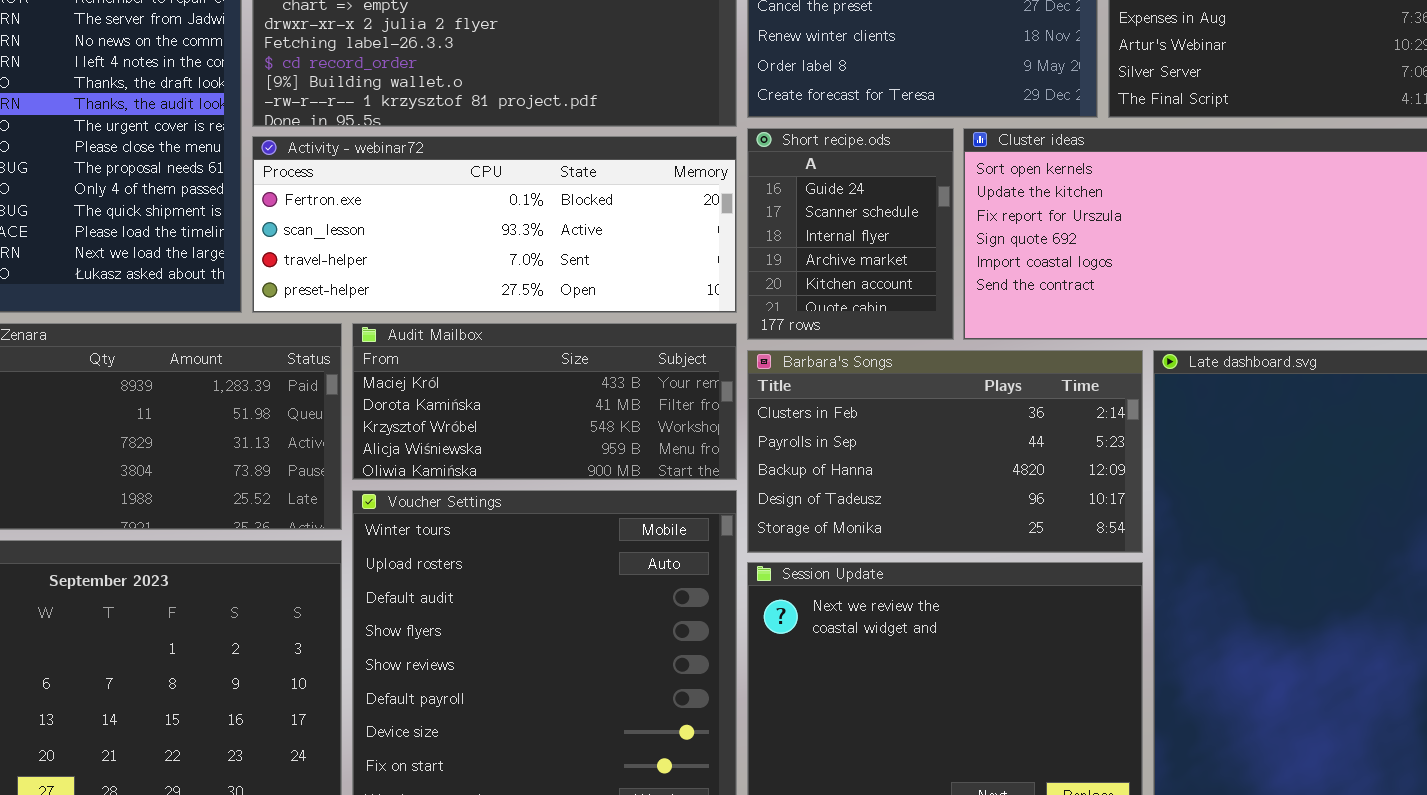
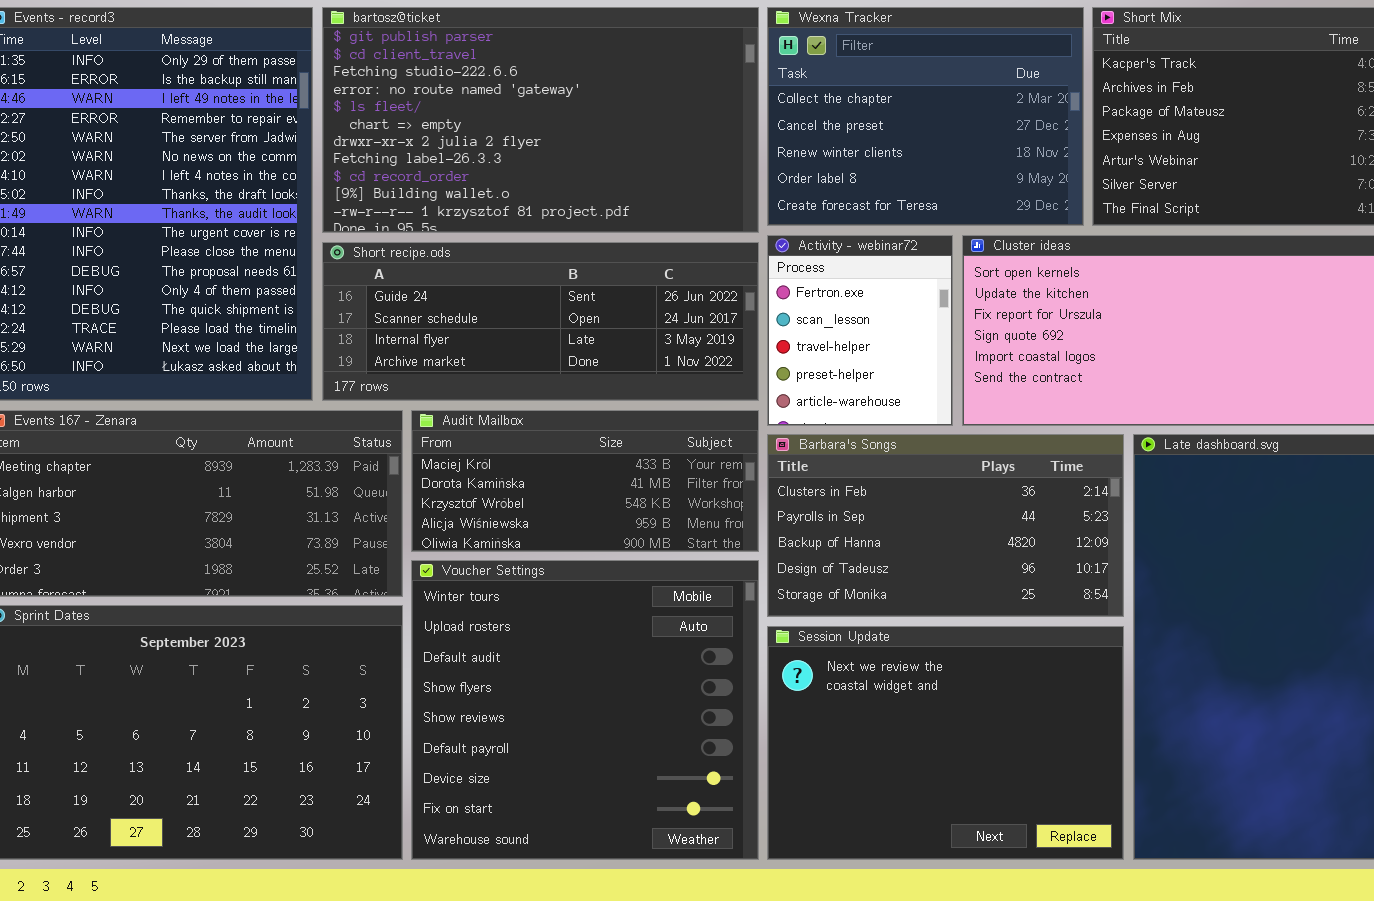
Short recipe.ods: [747,128,954,340] -> [322,242,759,401], moved, resized
Activity - webinar72: [252,136,737,313] -> [767,235,953,426], moved, resized

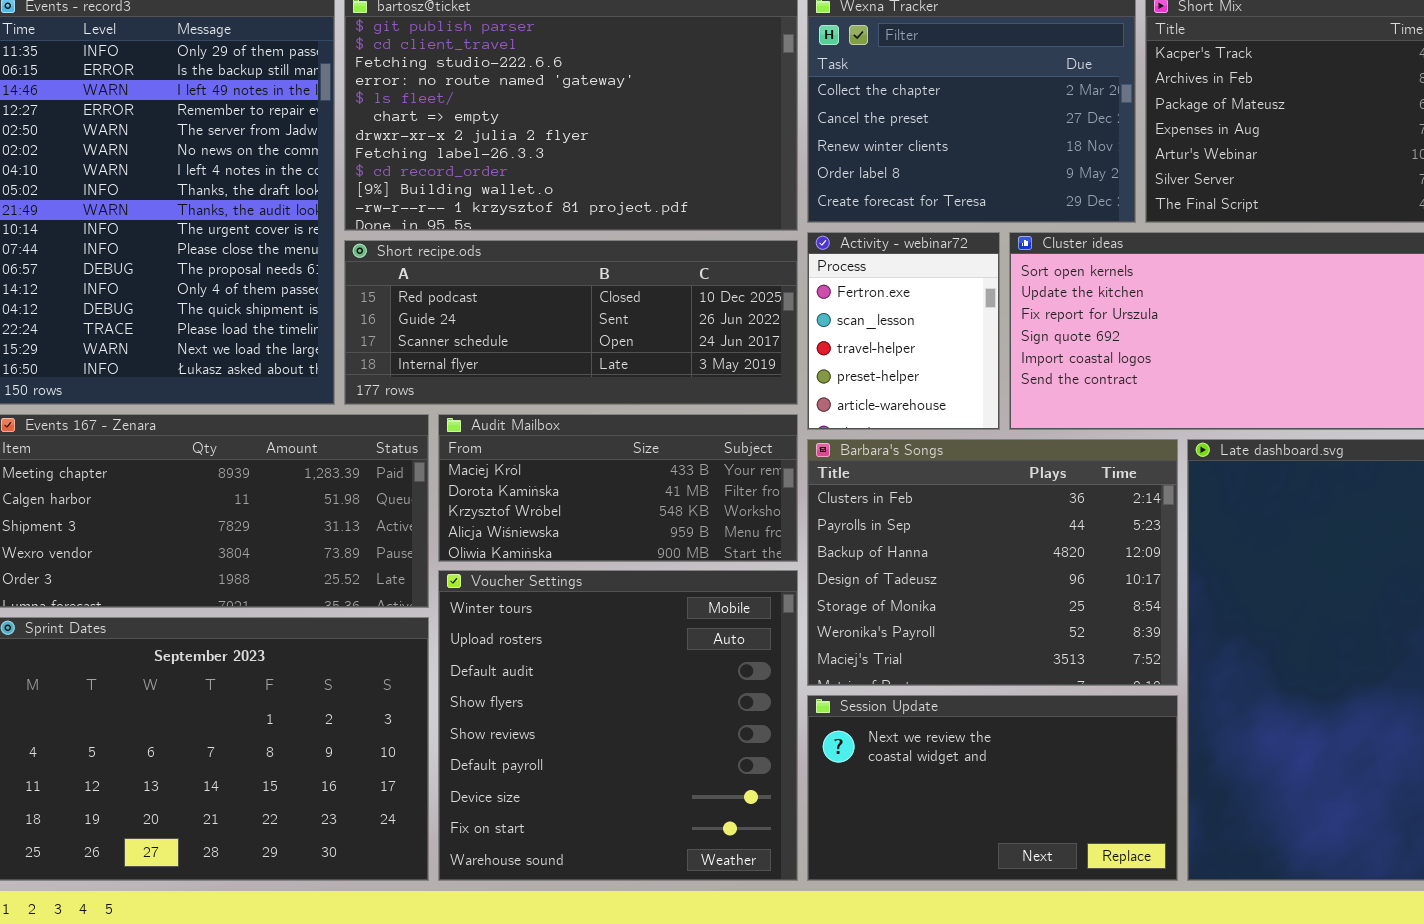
Short recipe.ods: [322,242,759,401] -> [344,240,798,405], scrolled up 1 row
Barbara's Songs: [767,434,1124,617] -> [807,439,1178,686], resized
Session Update: [767,626,1124,860] -> [807,695,1178,881], resized

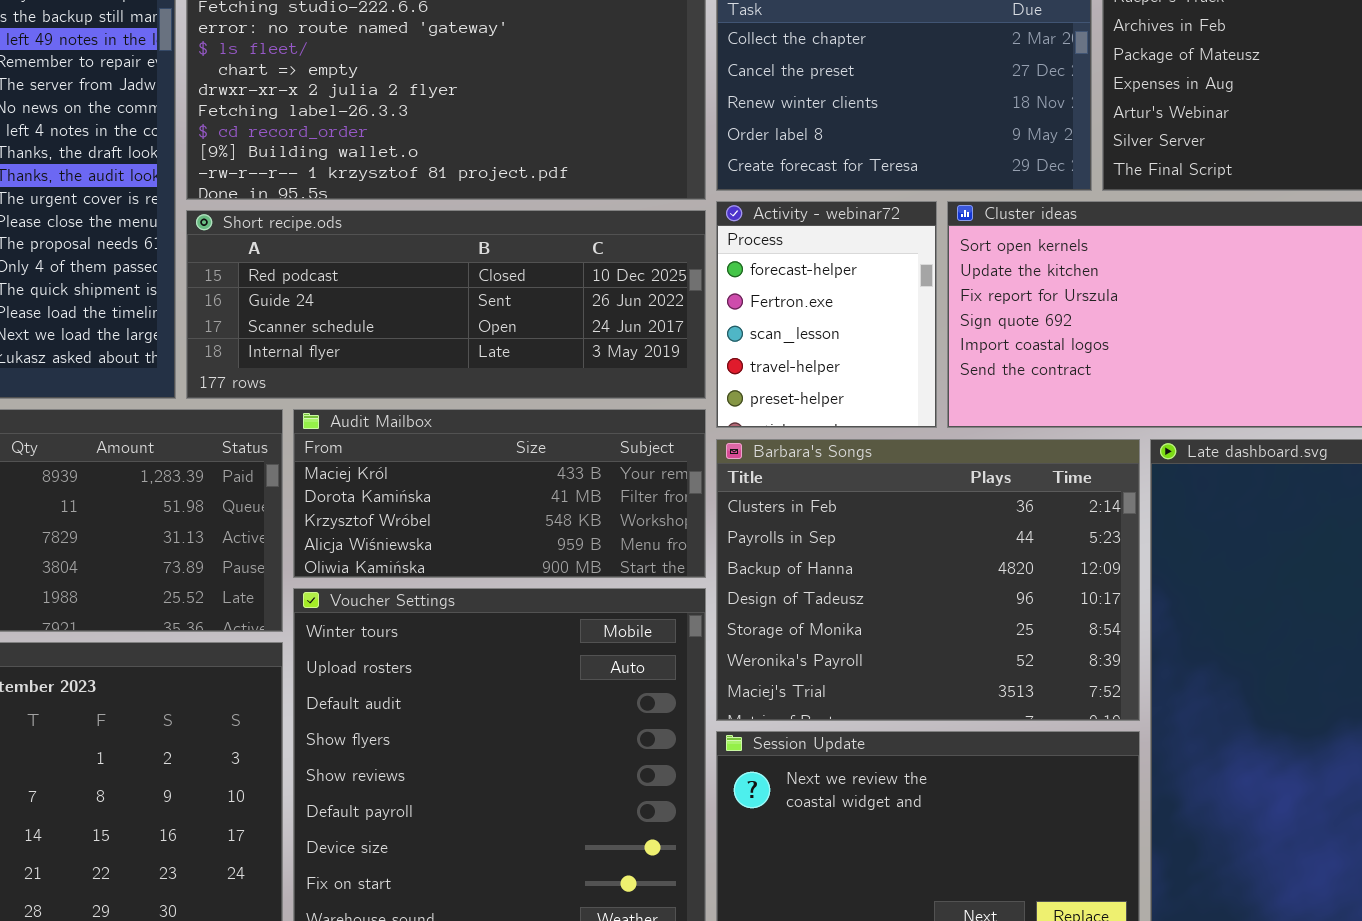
Activity - webinar72: [807,232,1000,430] -> [716,201,937,428], scrolled up 1 row

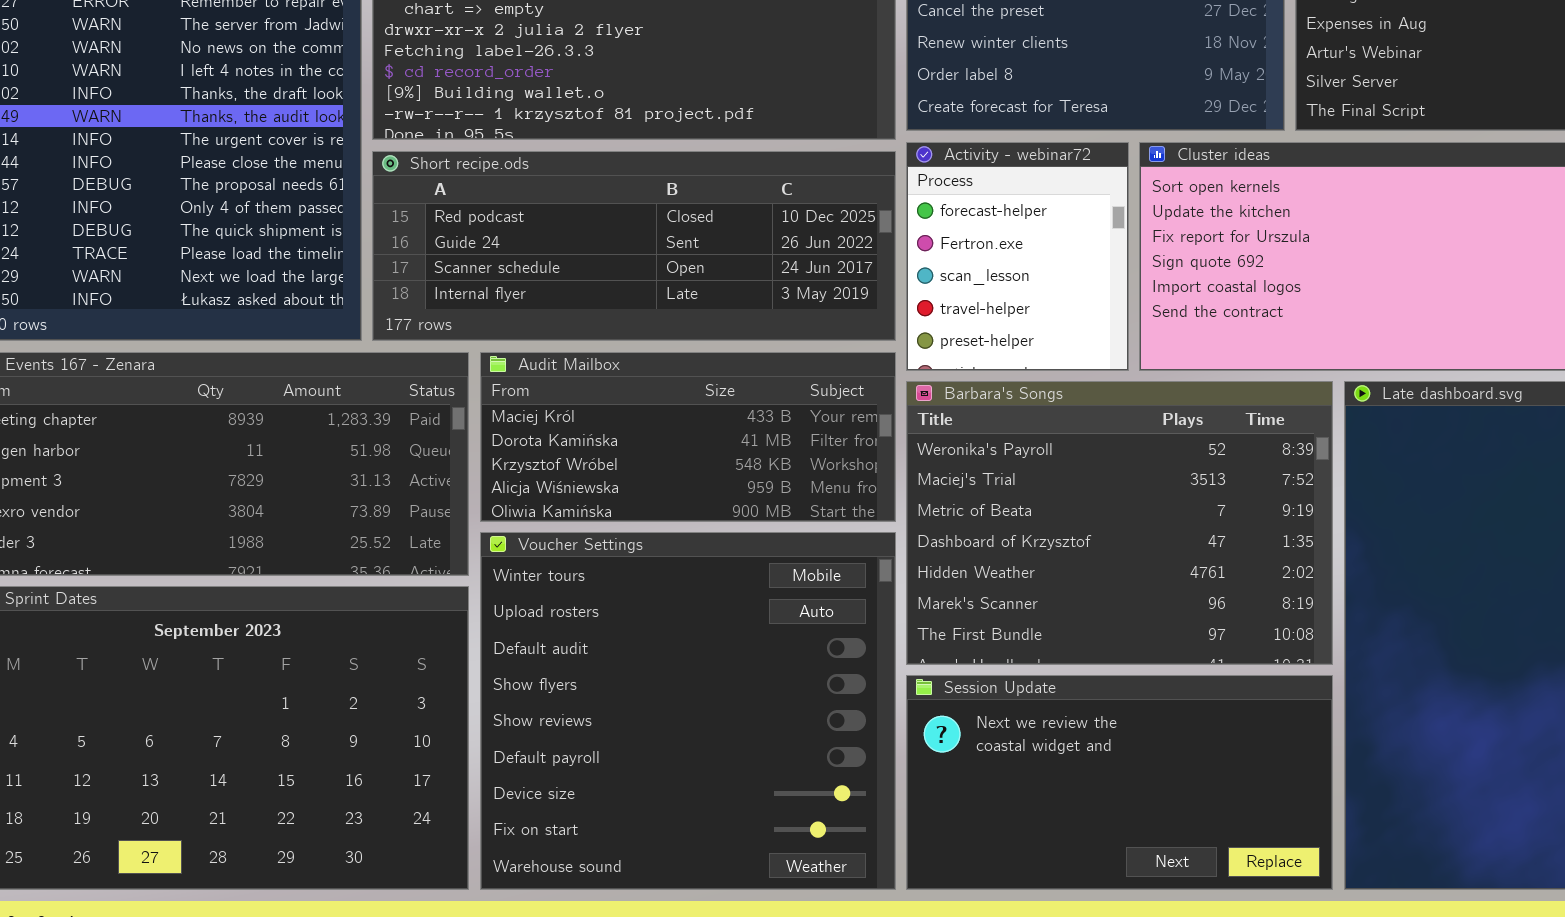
Barbara's Songs: [716,439,1140,721] -> [906,381,1333,665], scrolled down 5 rows

